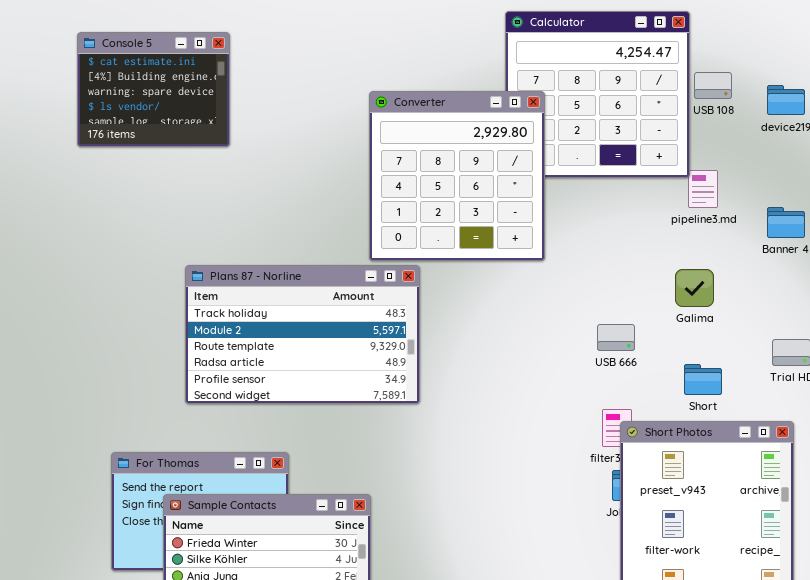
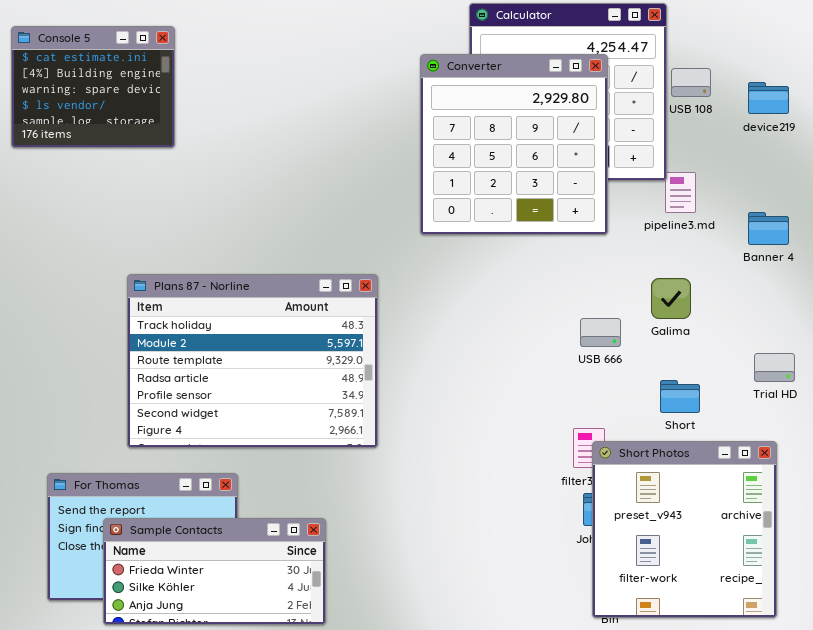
Converter: [369,91,545,261] -> [420,54,608,235], moved
Plans 87 - Norline: [185,265,420,404] -> [127,274,378,448], resized
USB 666: [597,324,635,351] -> [580,318,621,347], moved

